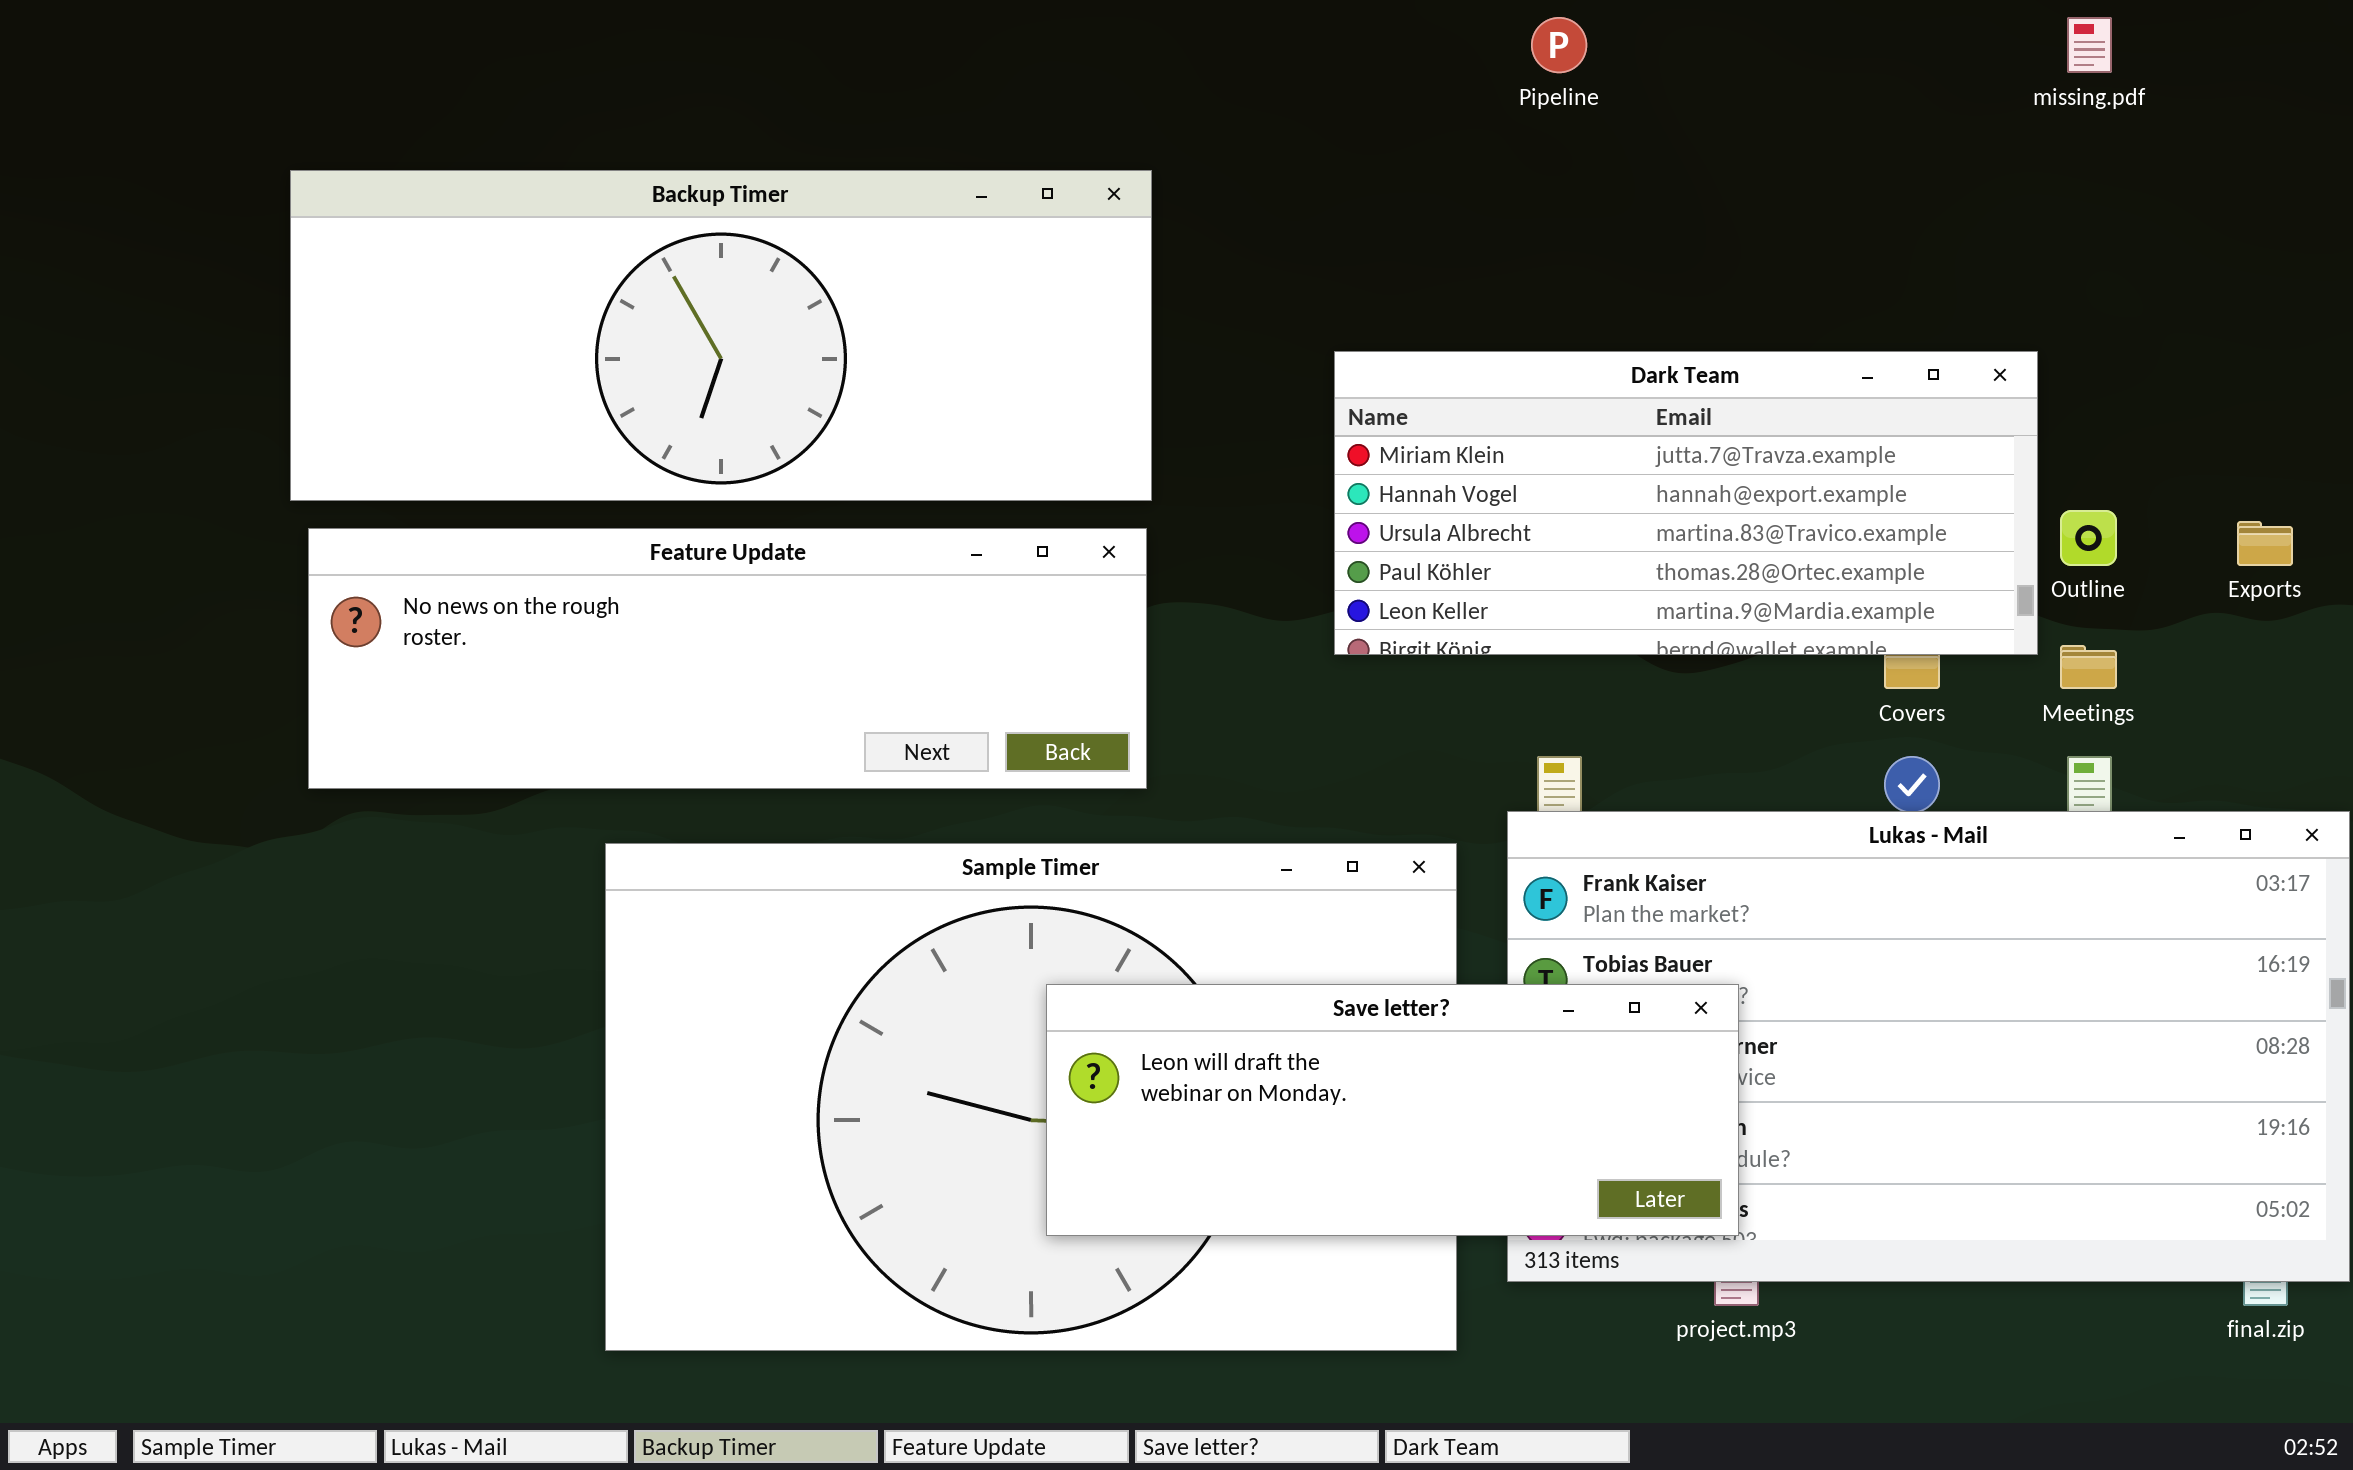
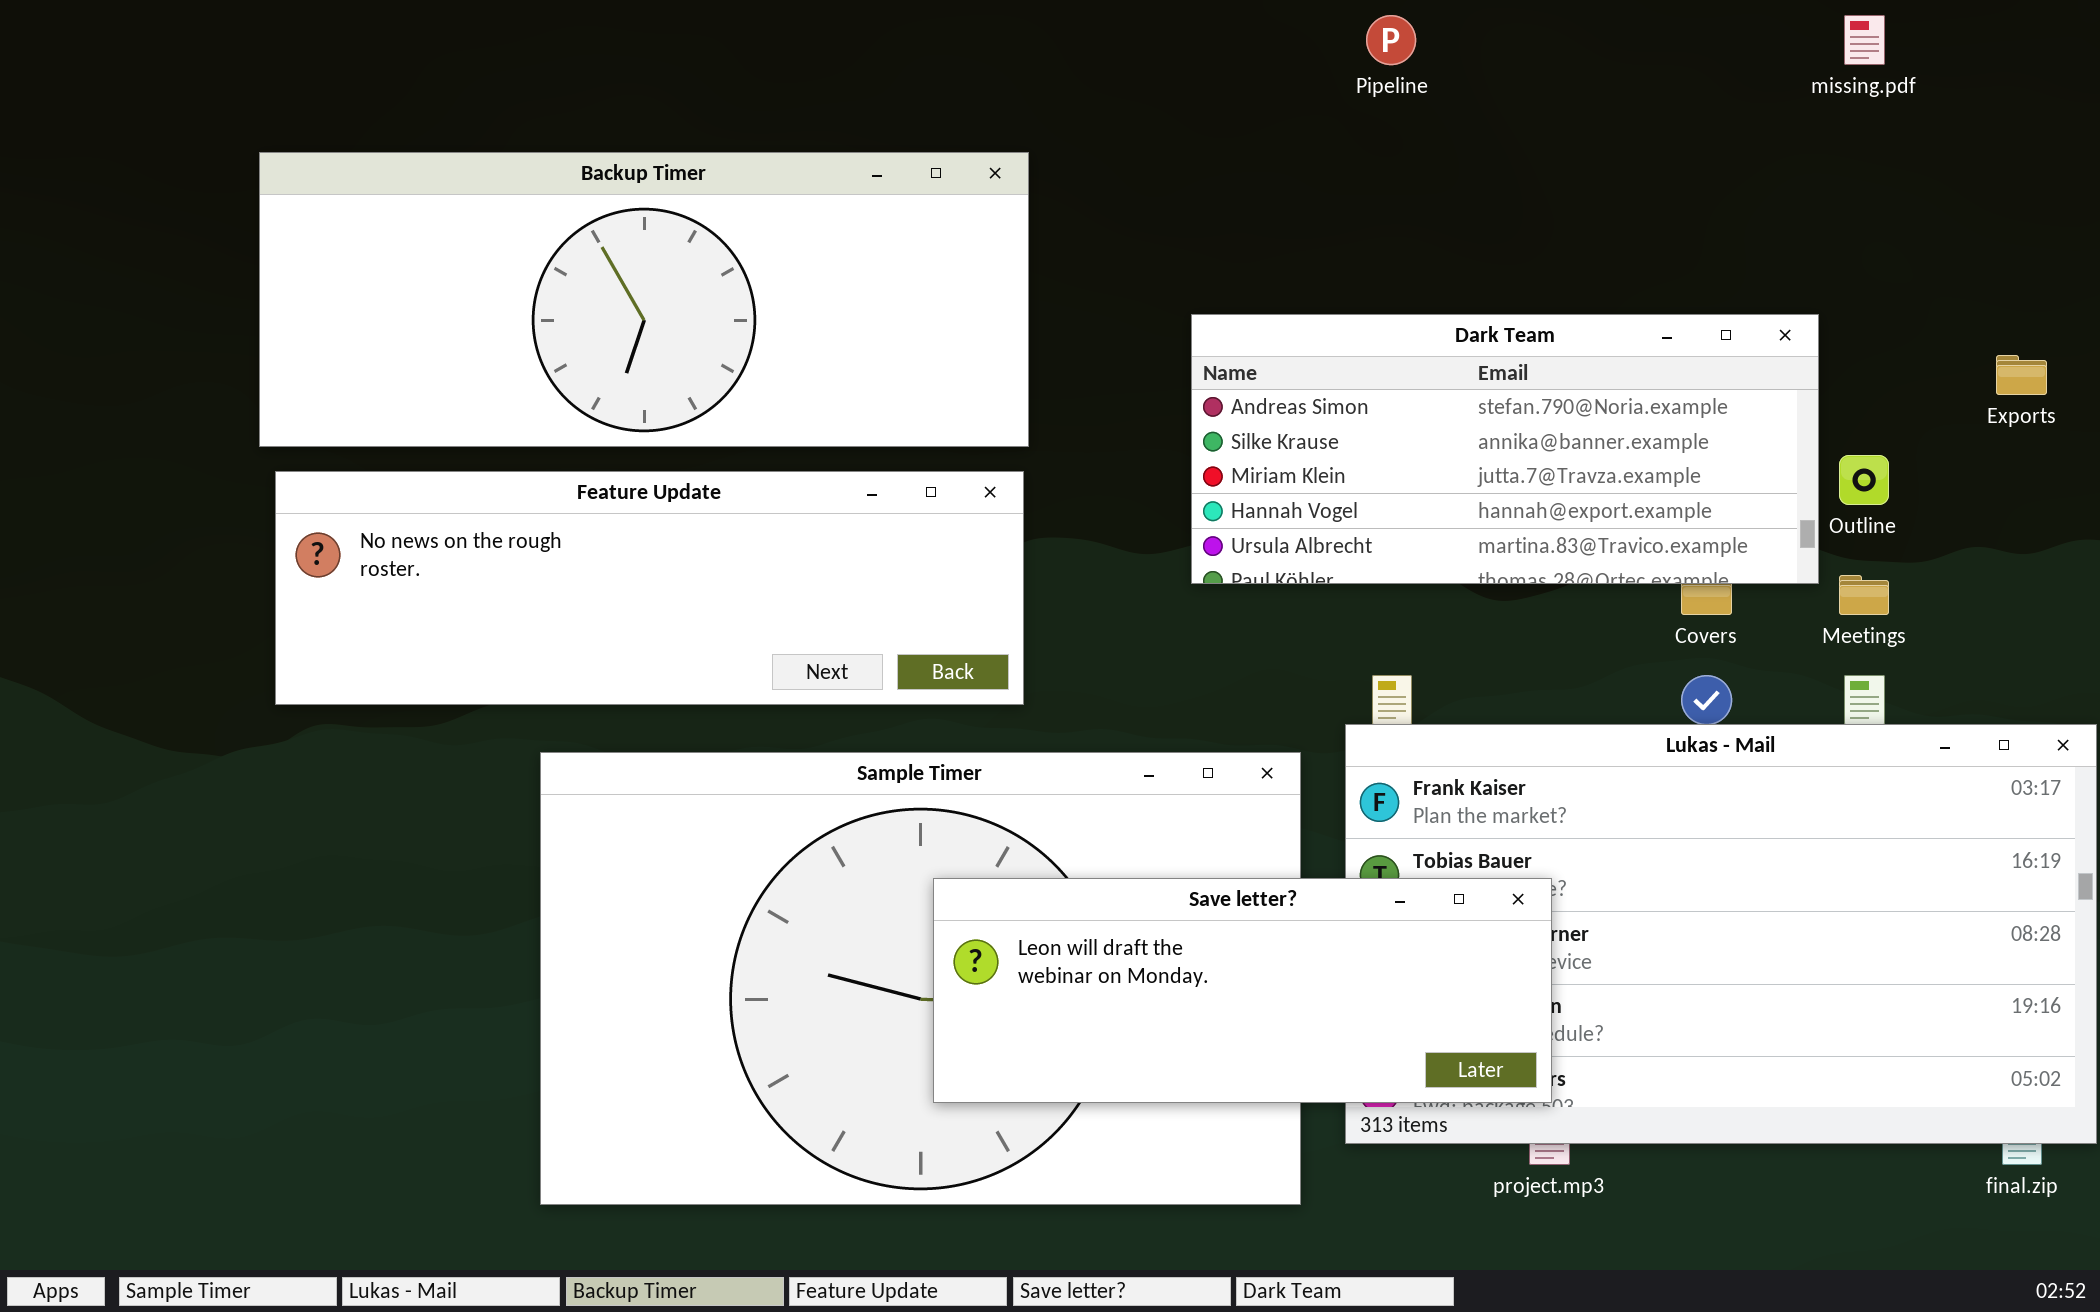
Dark Team: [1334,351,2038,655] -> [1191,314,1819,584], scrolled up 2 rows
Exports: [2237,521,2293,566] -> [1996,355,2047,395], moved

